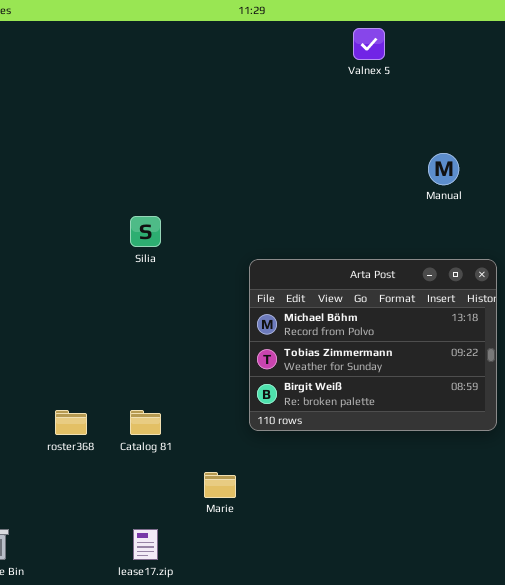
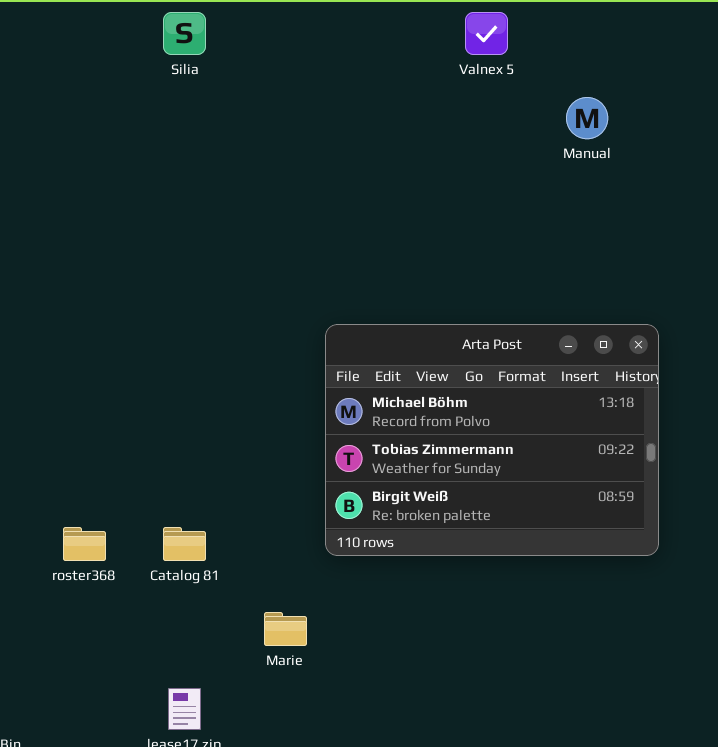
Manual: [428,153,459,185] -> [566,97,608,139], moved
Silia: [130,216,161,247] -> [163,12,206,55], moved

